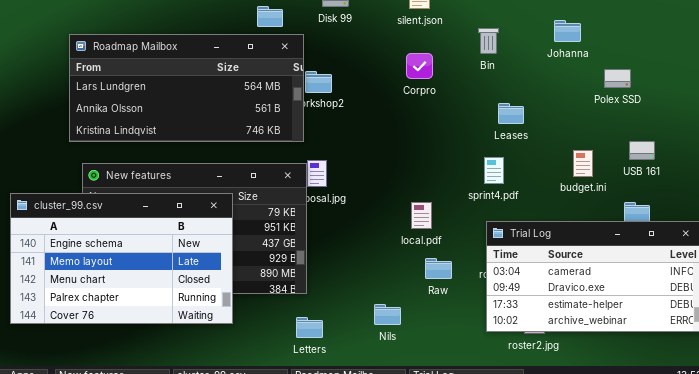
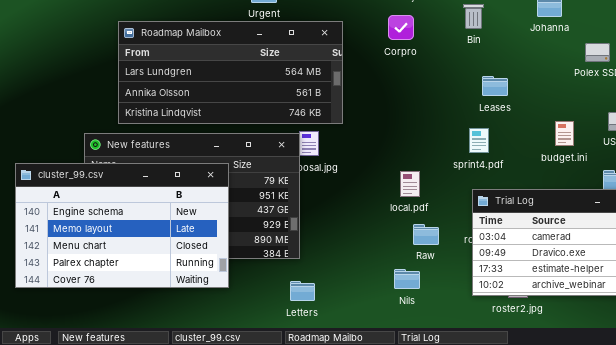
Roadmap Mailbox: [69,34,304,142] -> [118,21,343,124], moved
Corpro: [406,53,433,79] -> [388,15,414,40], moved
Nils: [374,304,401,325] -> [394,269,420,289], moved

